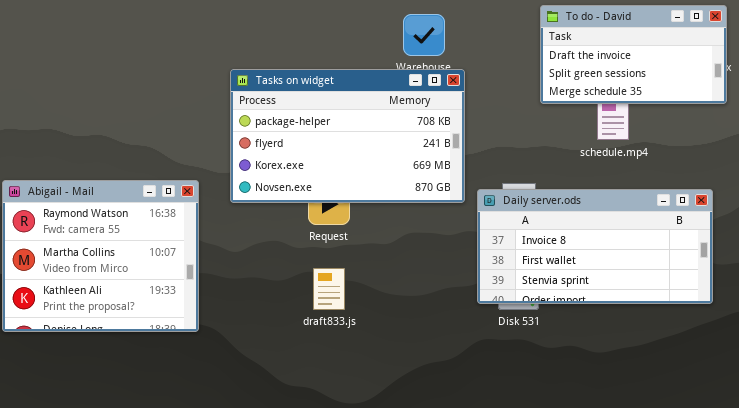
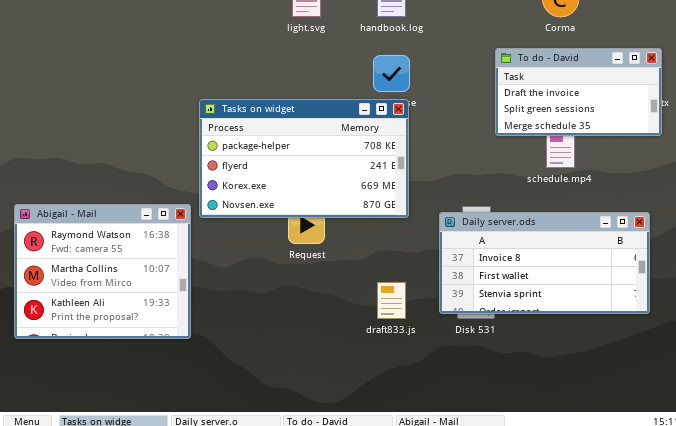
Tasks on widget: [230,69,465,203] -> [199,99,409,218], moved
draft833.js: [313,268,345,310] -> [377,282,406,319], moved

